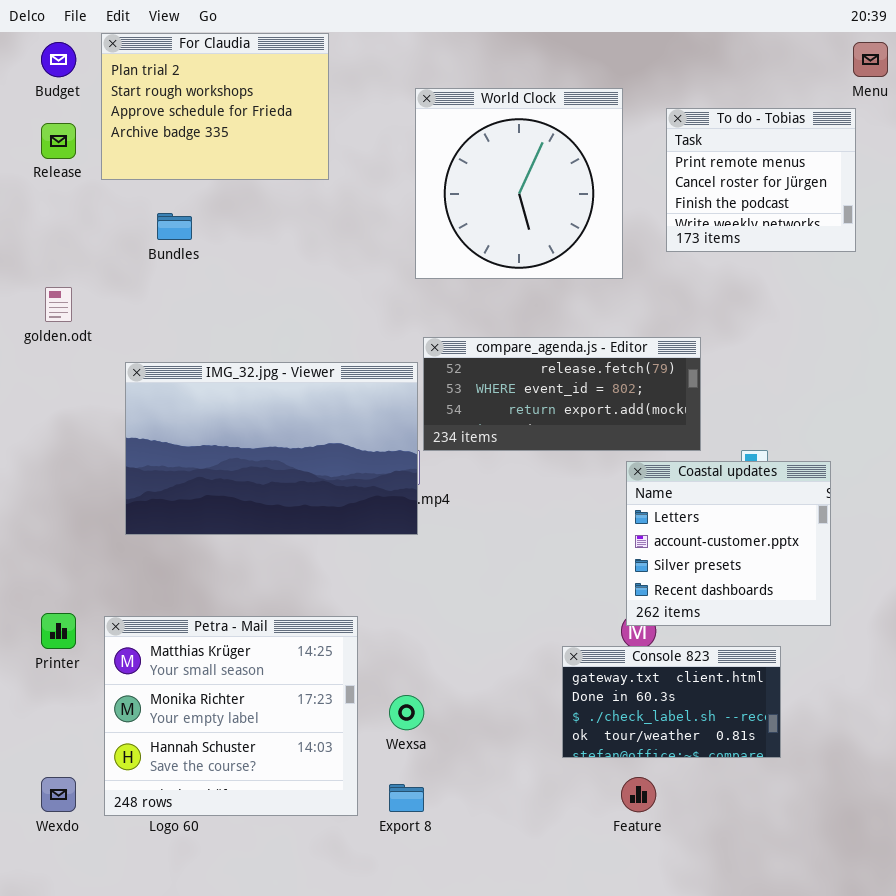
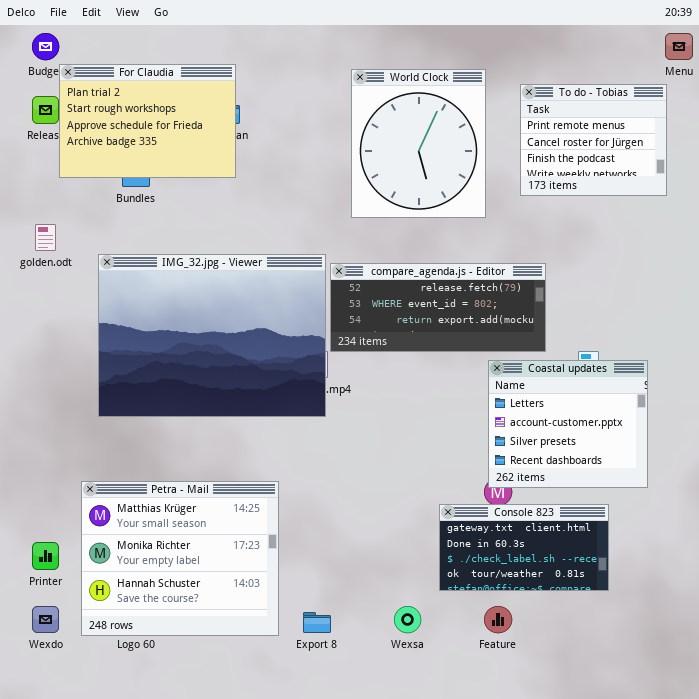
For Claudia: [101,33,329,180] -> [59,64,236,178], moved
World Clock: [415,88,623,279] -> [351,69,486,218], resized
IMG_32.jpg - Viewer: [125,362,418,535] -> [98,254,326,417], resized
Printer: [41,613,76,649] -> [32,542,59,570], moved
Wexsa: [389,695,424,730] -> [394,606,421,633], moved

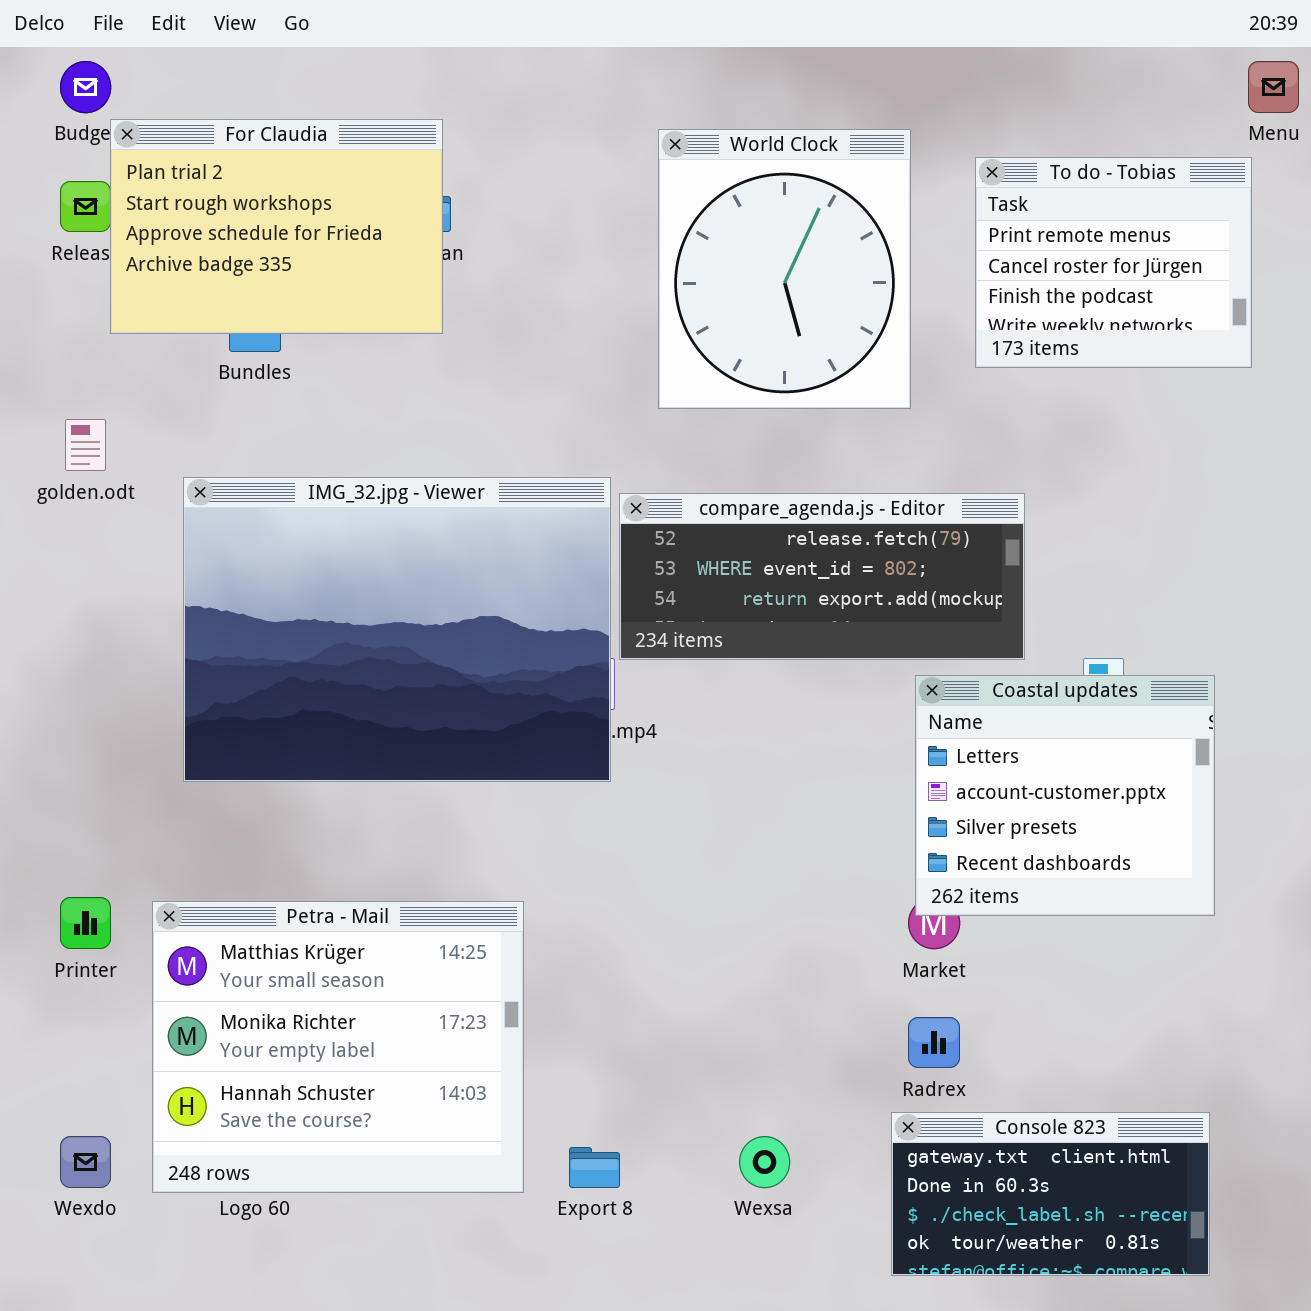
Console 823: [439,504,609,591] -> [891,1112,1210,1276], moved
Printer: [32,542,59,570] -> [60,897,111,949], moved

